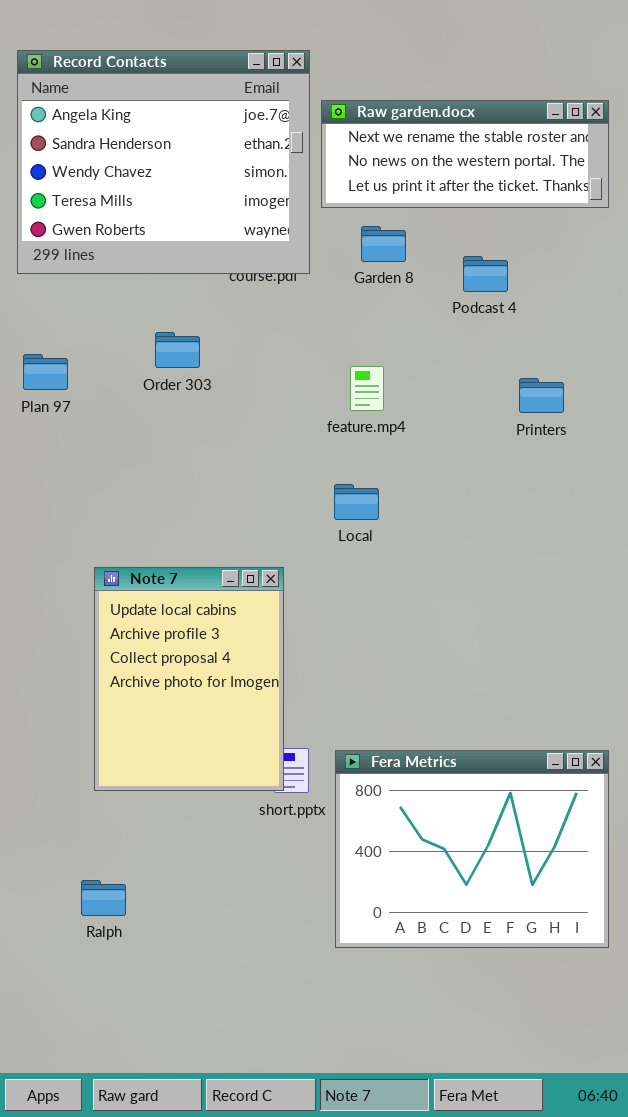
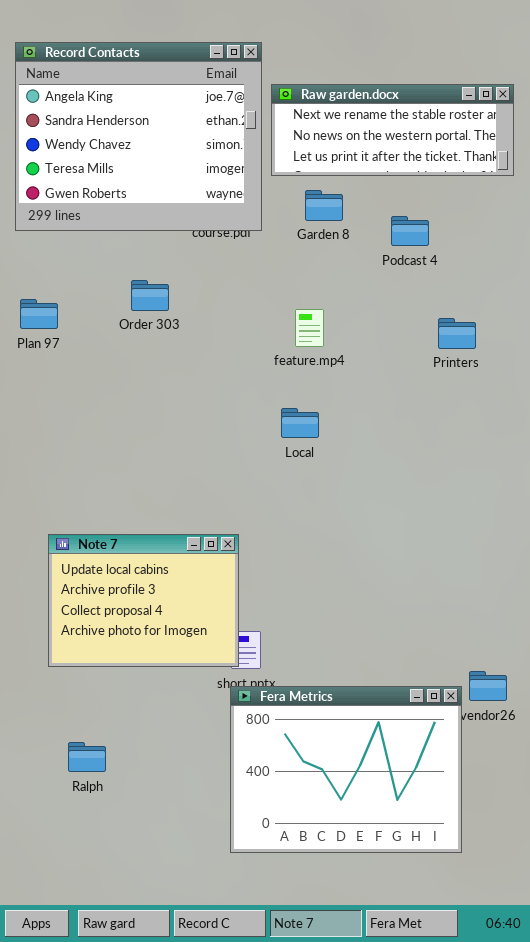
Note 7: [94,567,284,791] -> [48,534,239,667], resized
Fera Metrics: [335,750,609,948] -> [230,686,462,853], moved

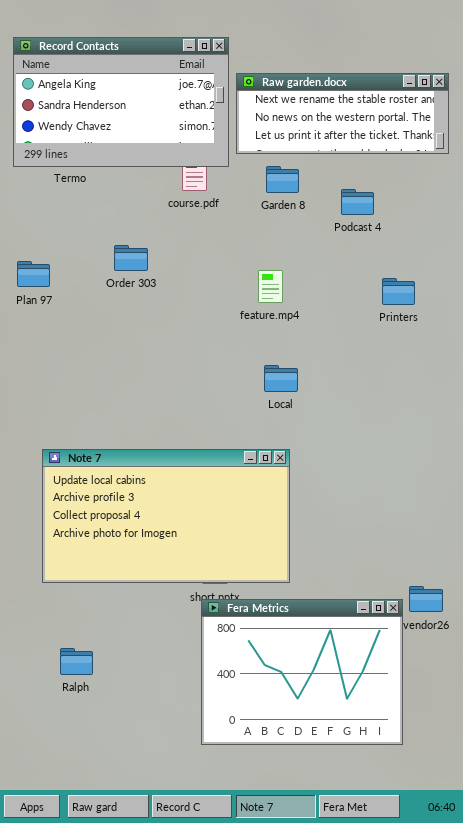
Record Contacts: [15,42,262,231] -> [13,37,229,167], resized
Local: [281,408,319,438] -> [264,365,298,392], moved
Note 7: [48,534,239,667] -> [42,449,290,583], resized

